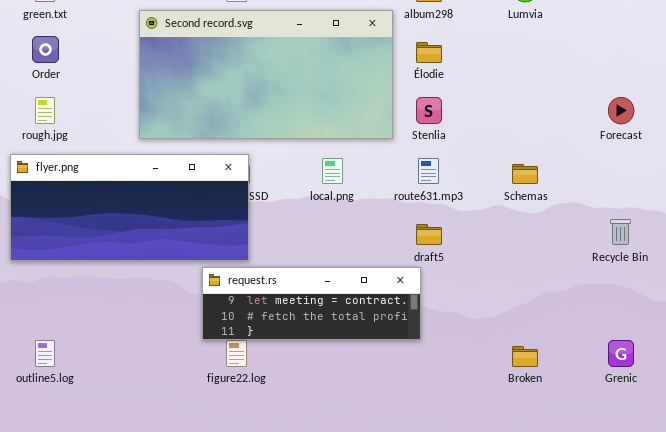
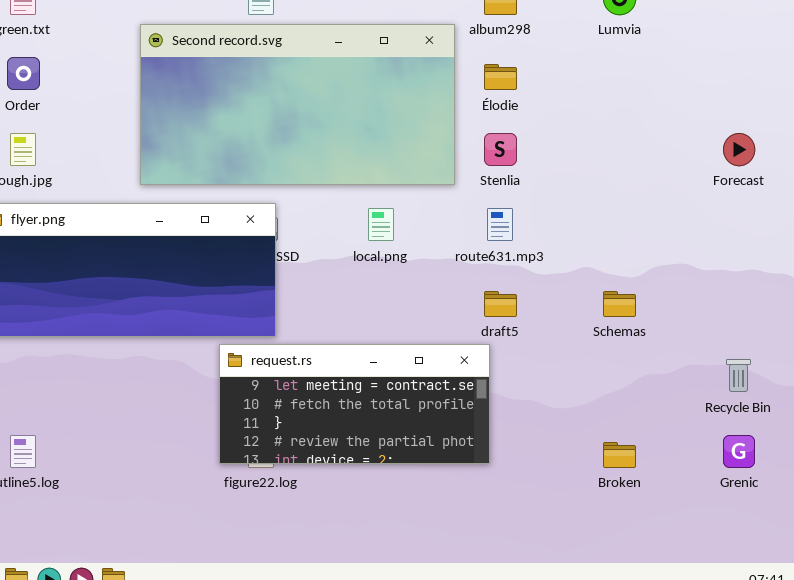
Schemas: [512,164,538,184] -> [603,291,636,317], moved
Recycle Bin: [610,219,631,245] -> [726,359,751,392], moved
request.rs: [202,267,421,340] -> [219,344,490,464], resized

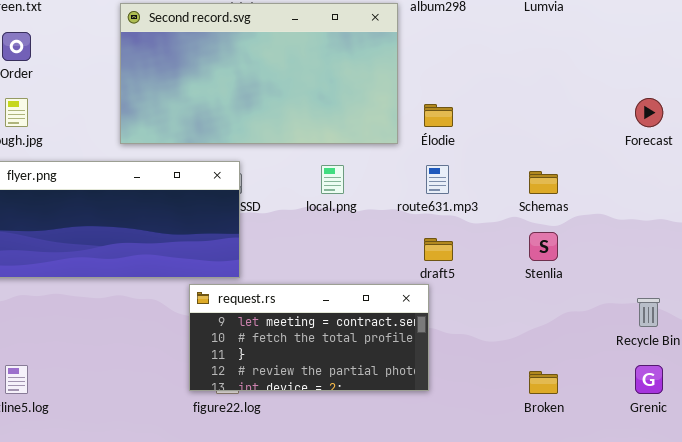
Élodie: [484,64,517,90] -> [424,104,453,127], moved
Stenlia: [484,133,517,166] -> [529,232,558,261], moved
Schemas: [603,291,636,317] -> [529,171,558,194], moved

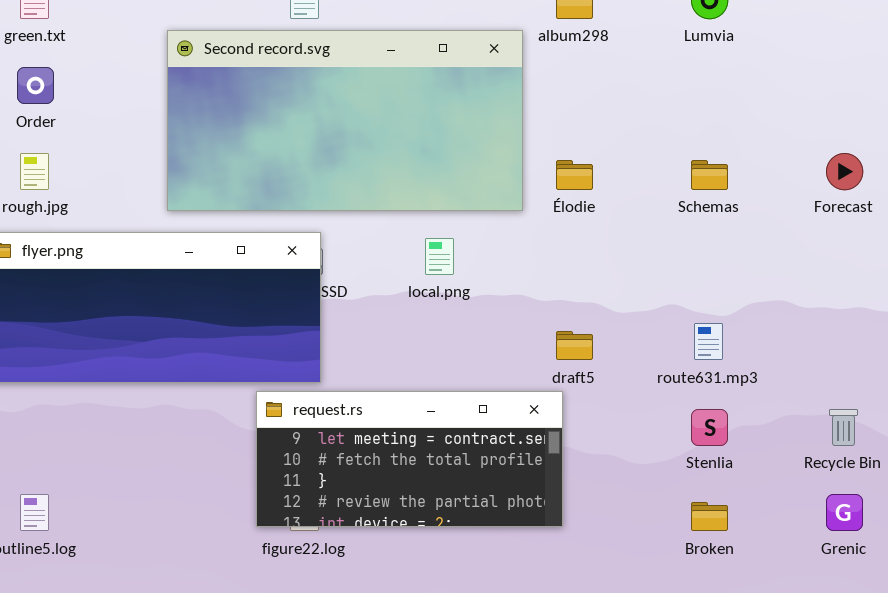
route631.mp3: [426,165,449,194] -> [694,323,723,360], moved
Schemas: [529,171,558,194] -> [691,160,728,190], moved
Stenlia: [529,232,558,261] -> [691,409,728,446], moved

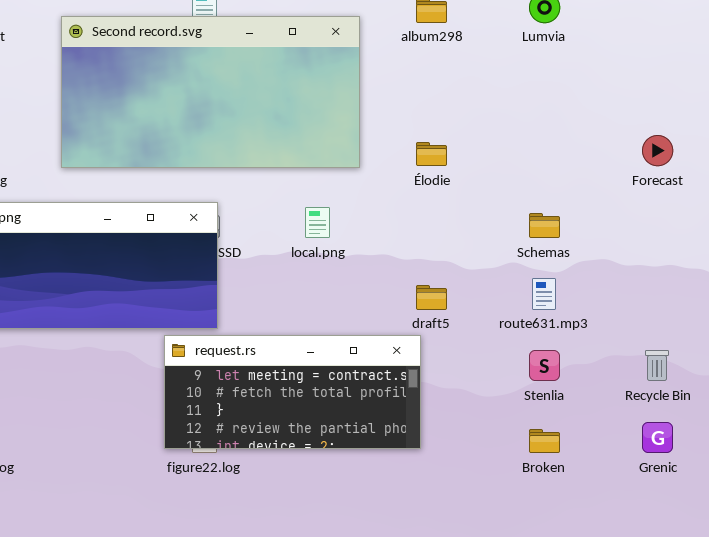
Second record.svg: [167,30,523,211] -> [61,16,360,168], moved
Schemas: [691,160,728,190] -> [529,213,560,238], moved

